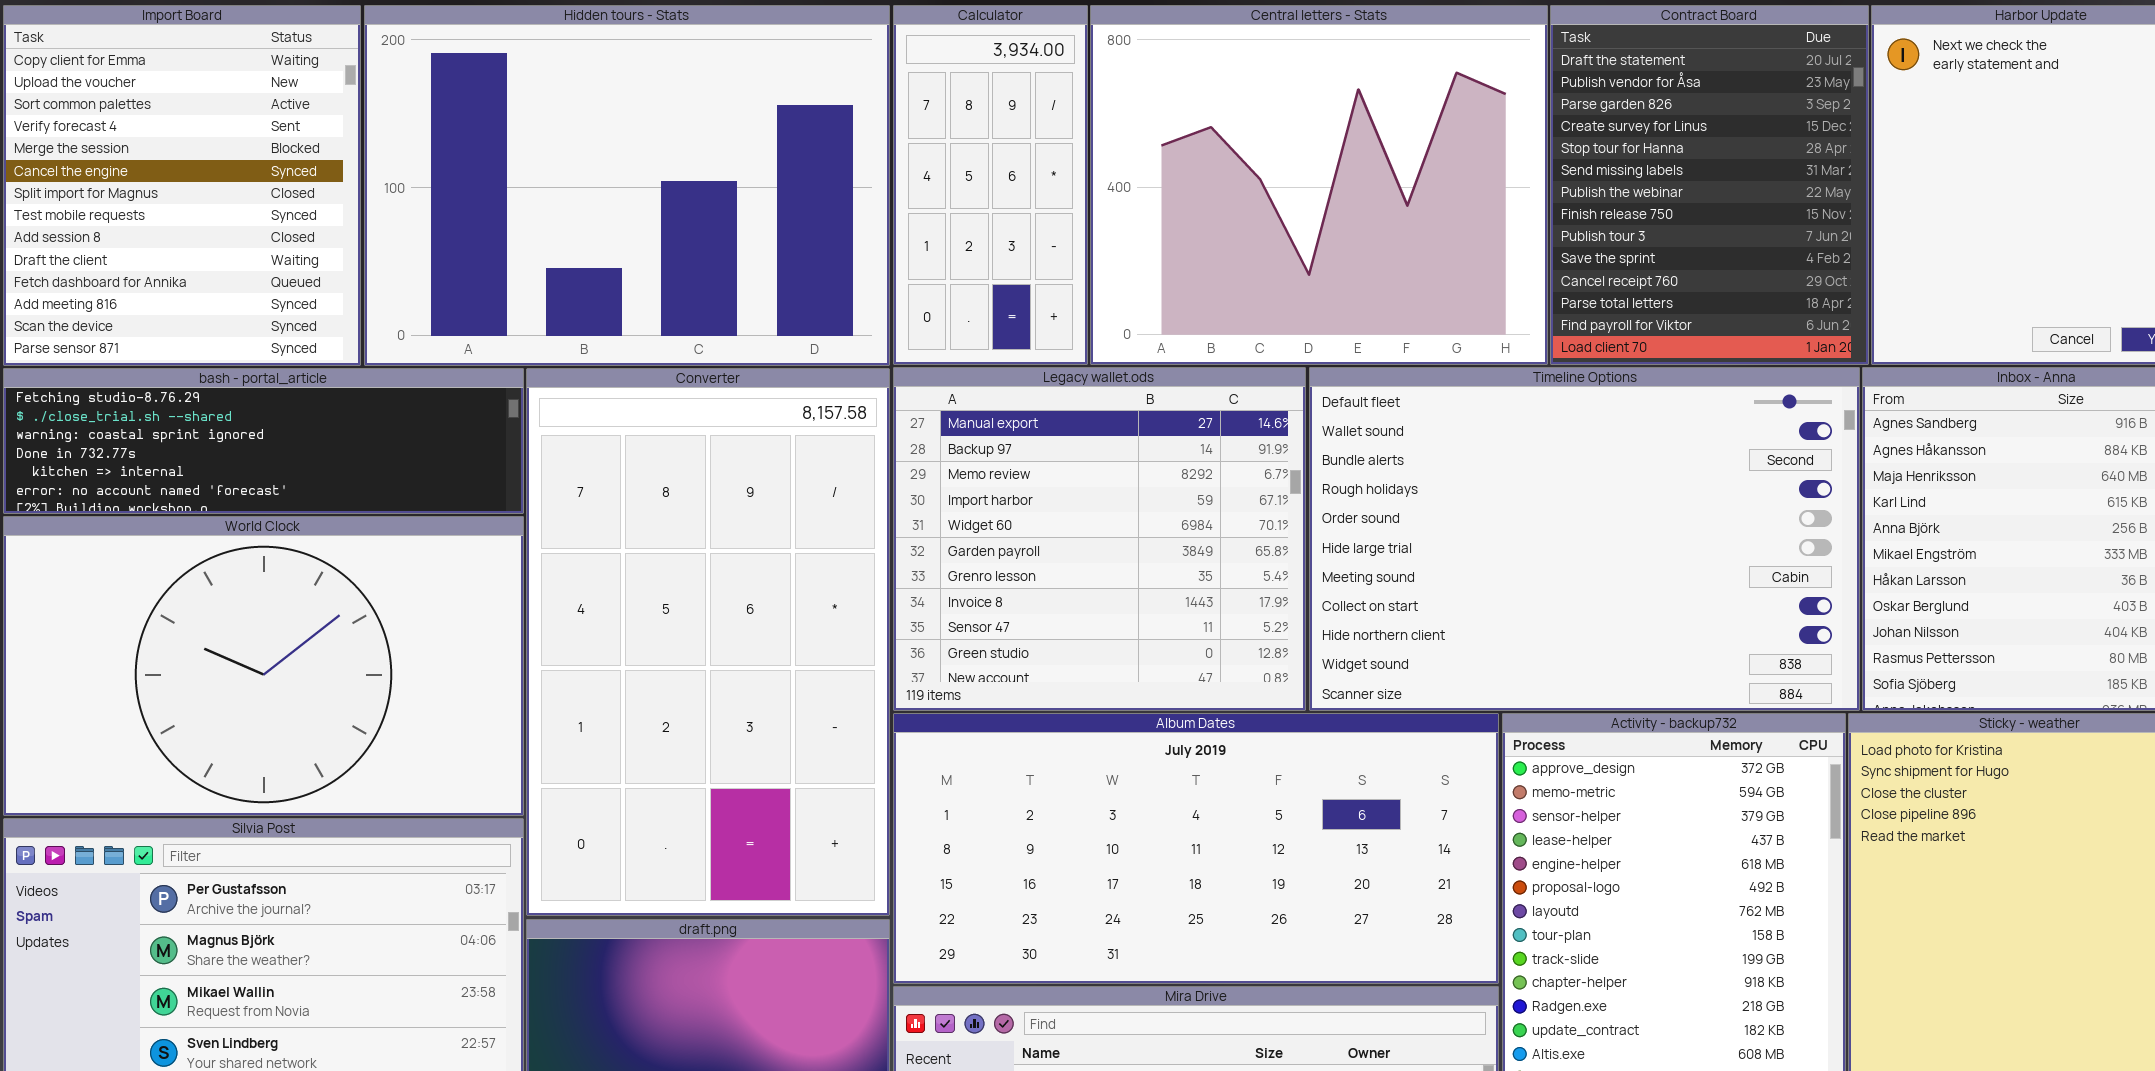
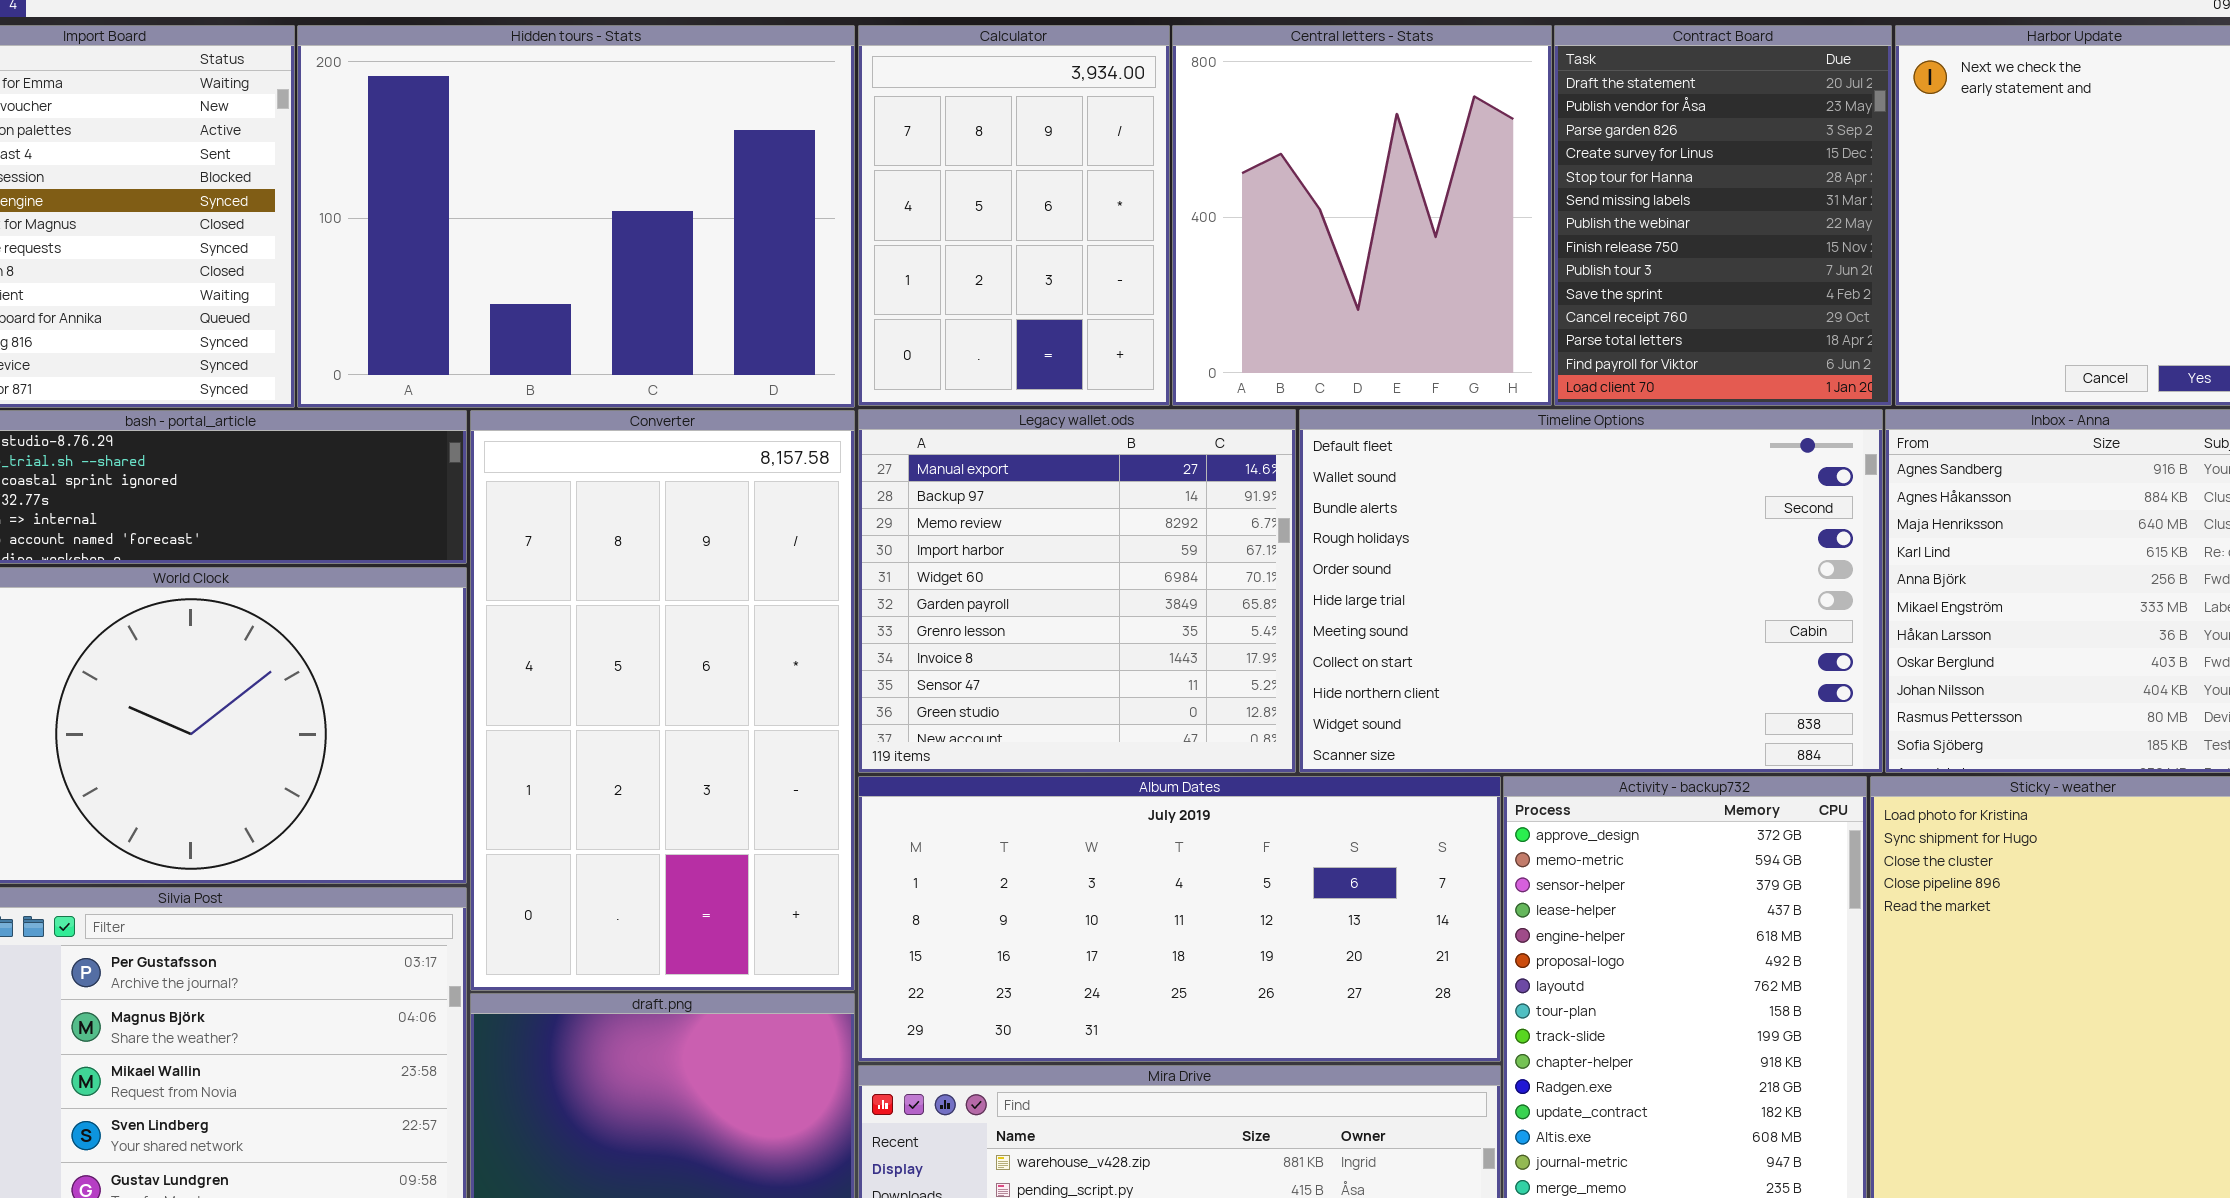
Calculator: [893,5,1088,365] -> [858,25,1170,406], resized
Central letters - Stats: [1090,5,1548,365] -> [1172,25,1552,406], resized

